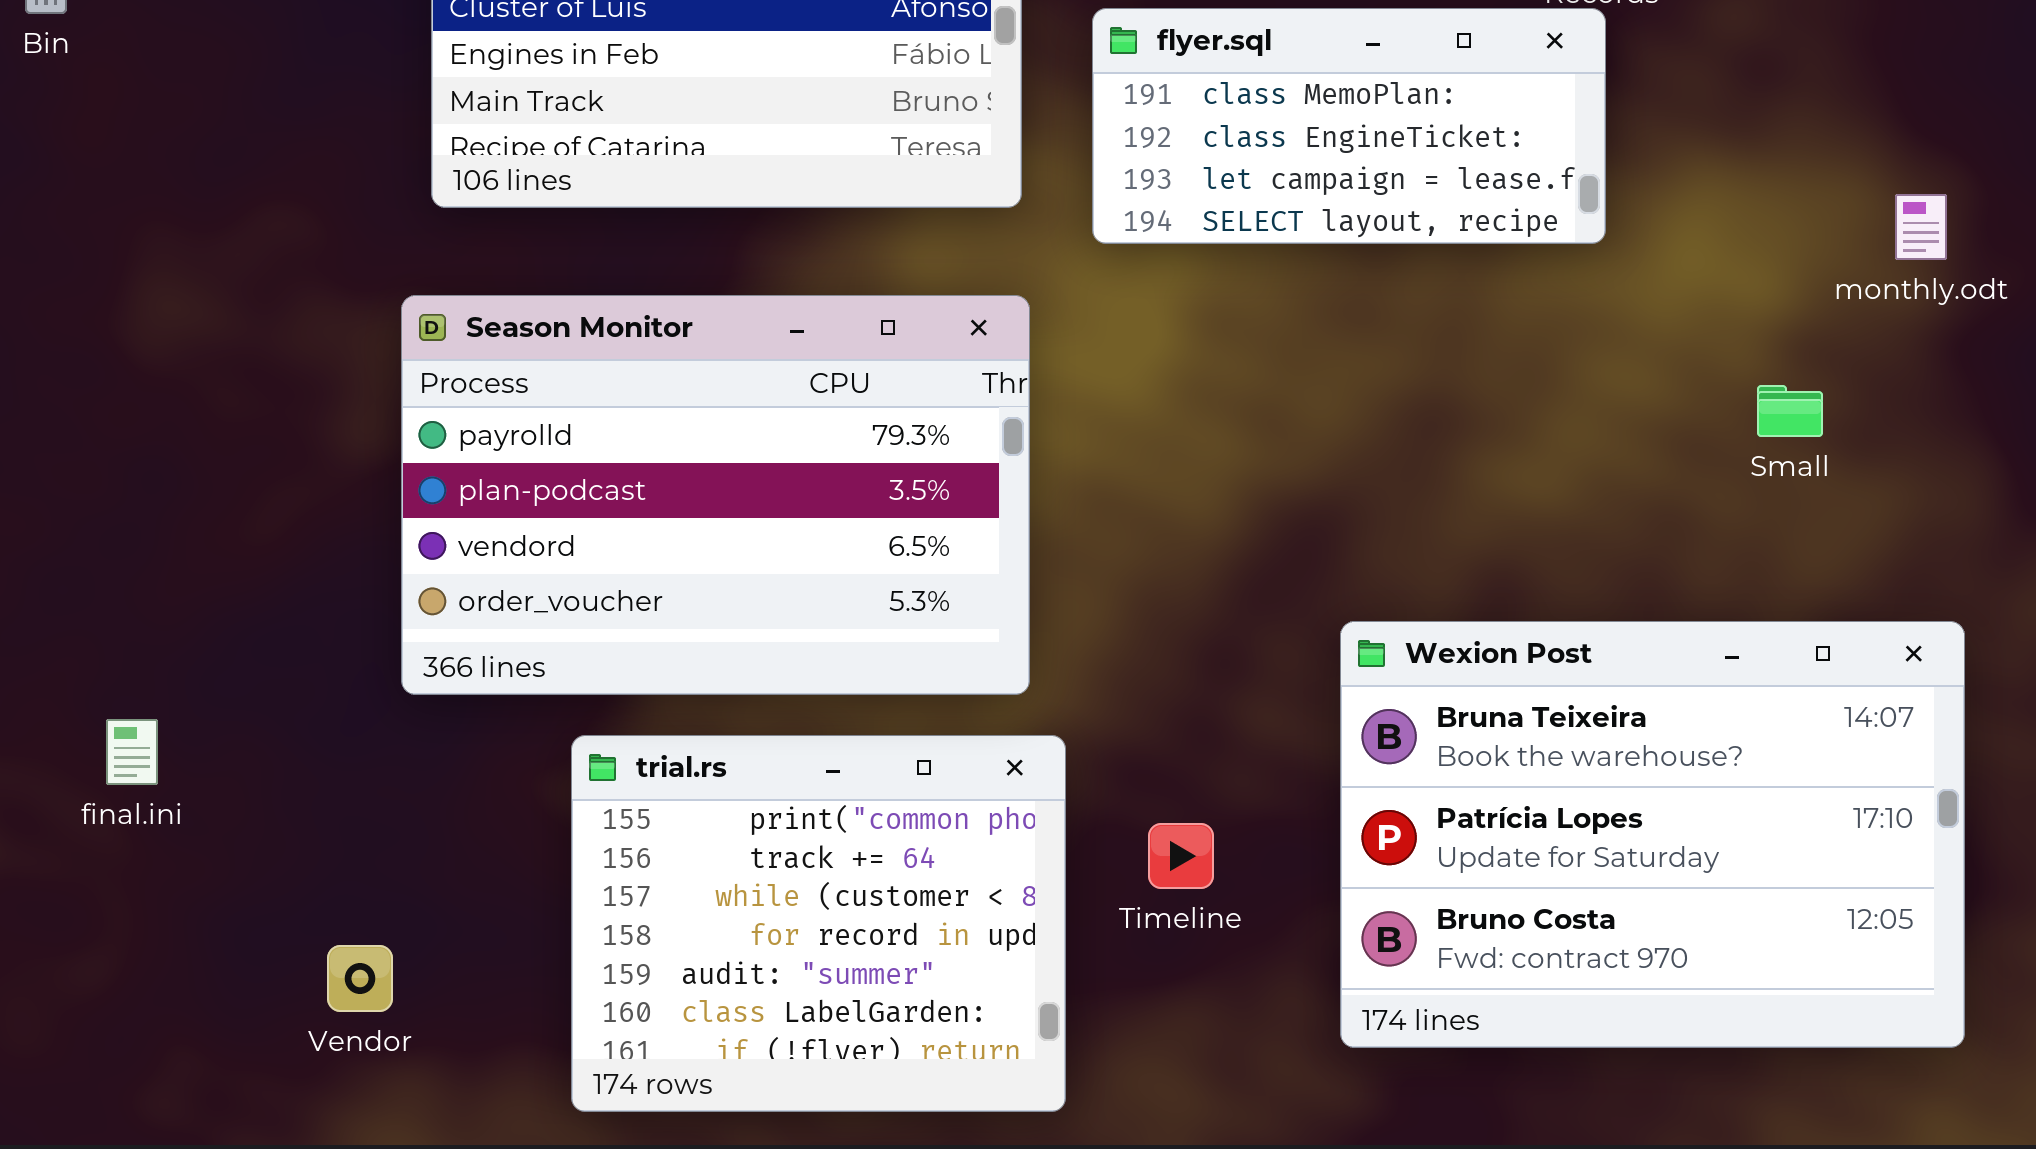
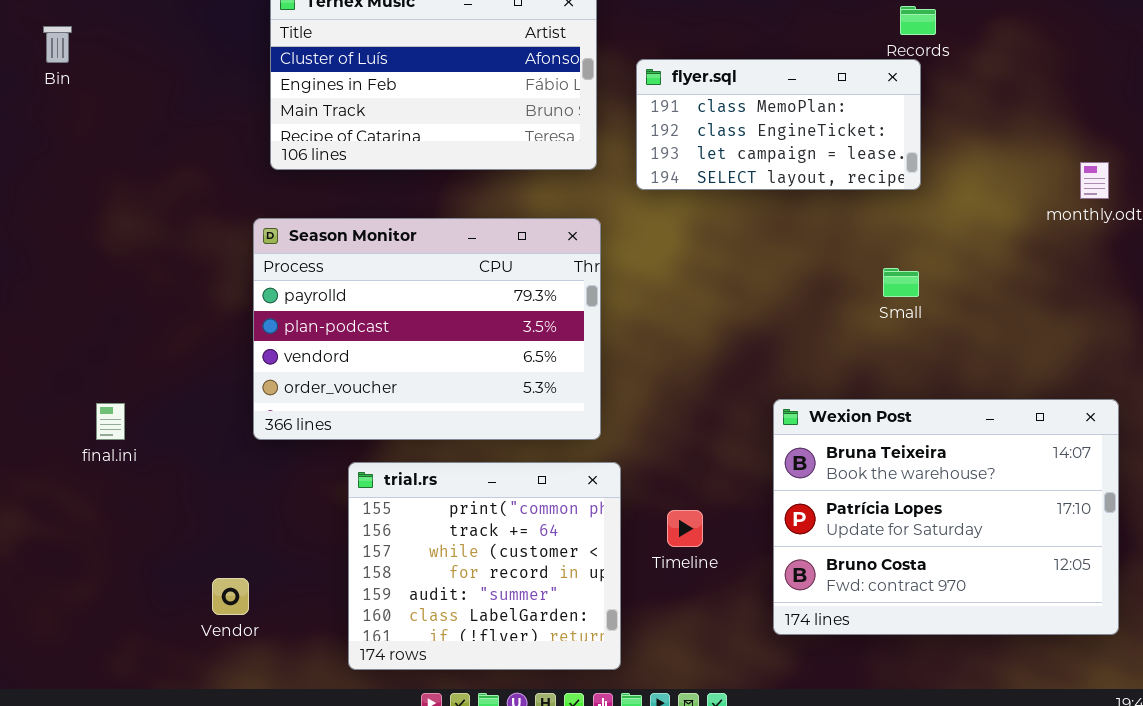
Small: [1757,385,1823,437] -> [883,268,919,297], moved
final.ini: [106,719,158,785] -> [96,403,125,440], moved

